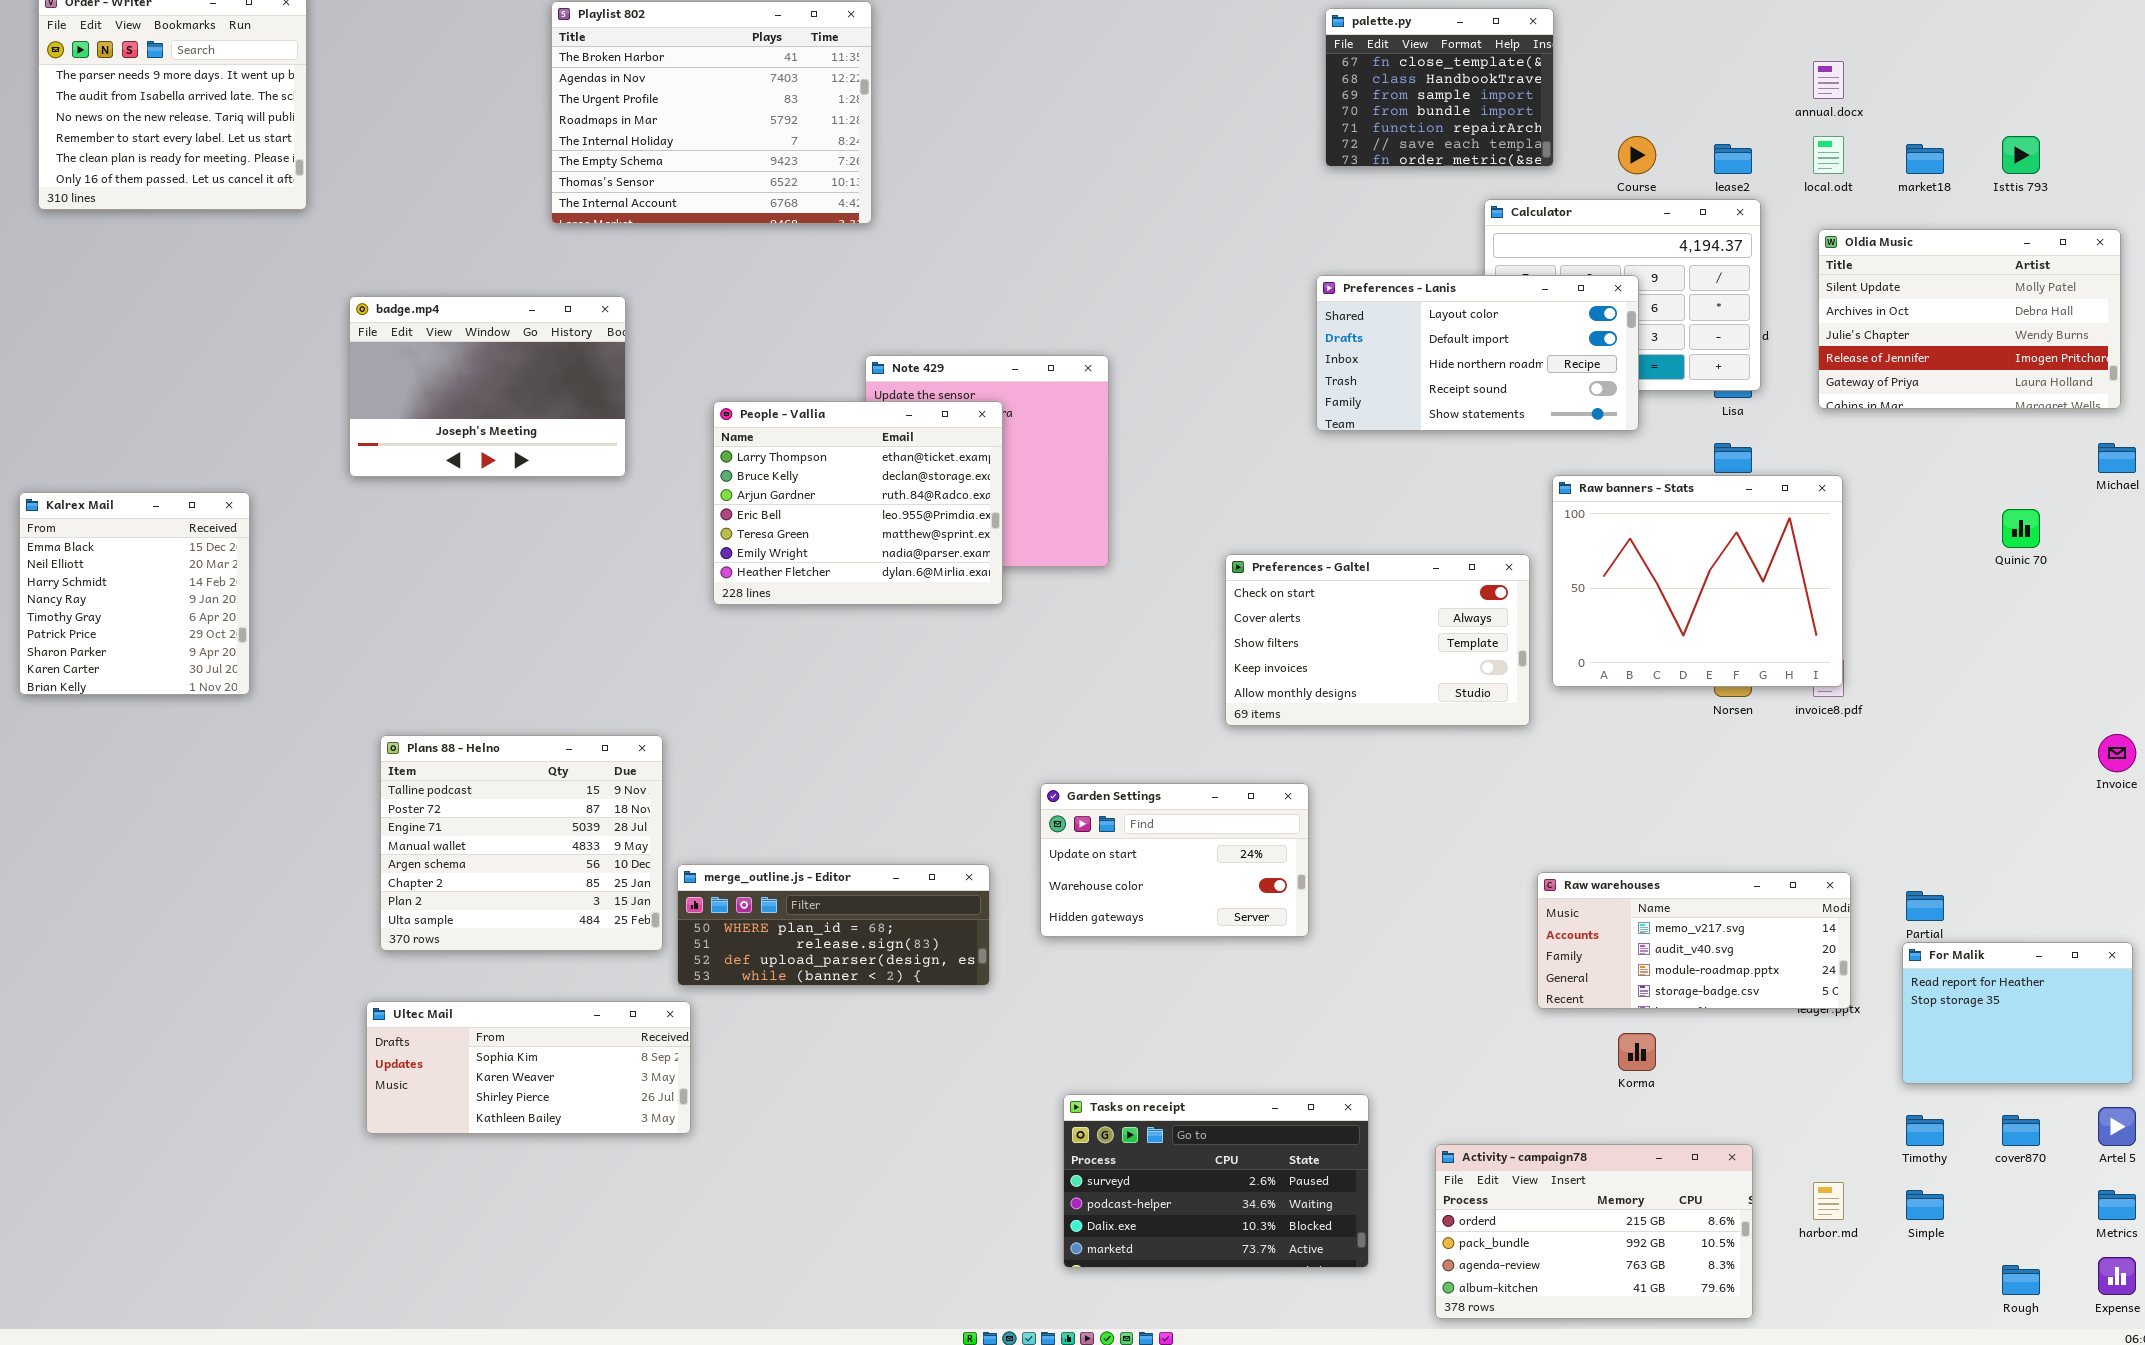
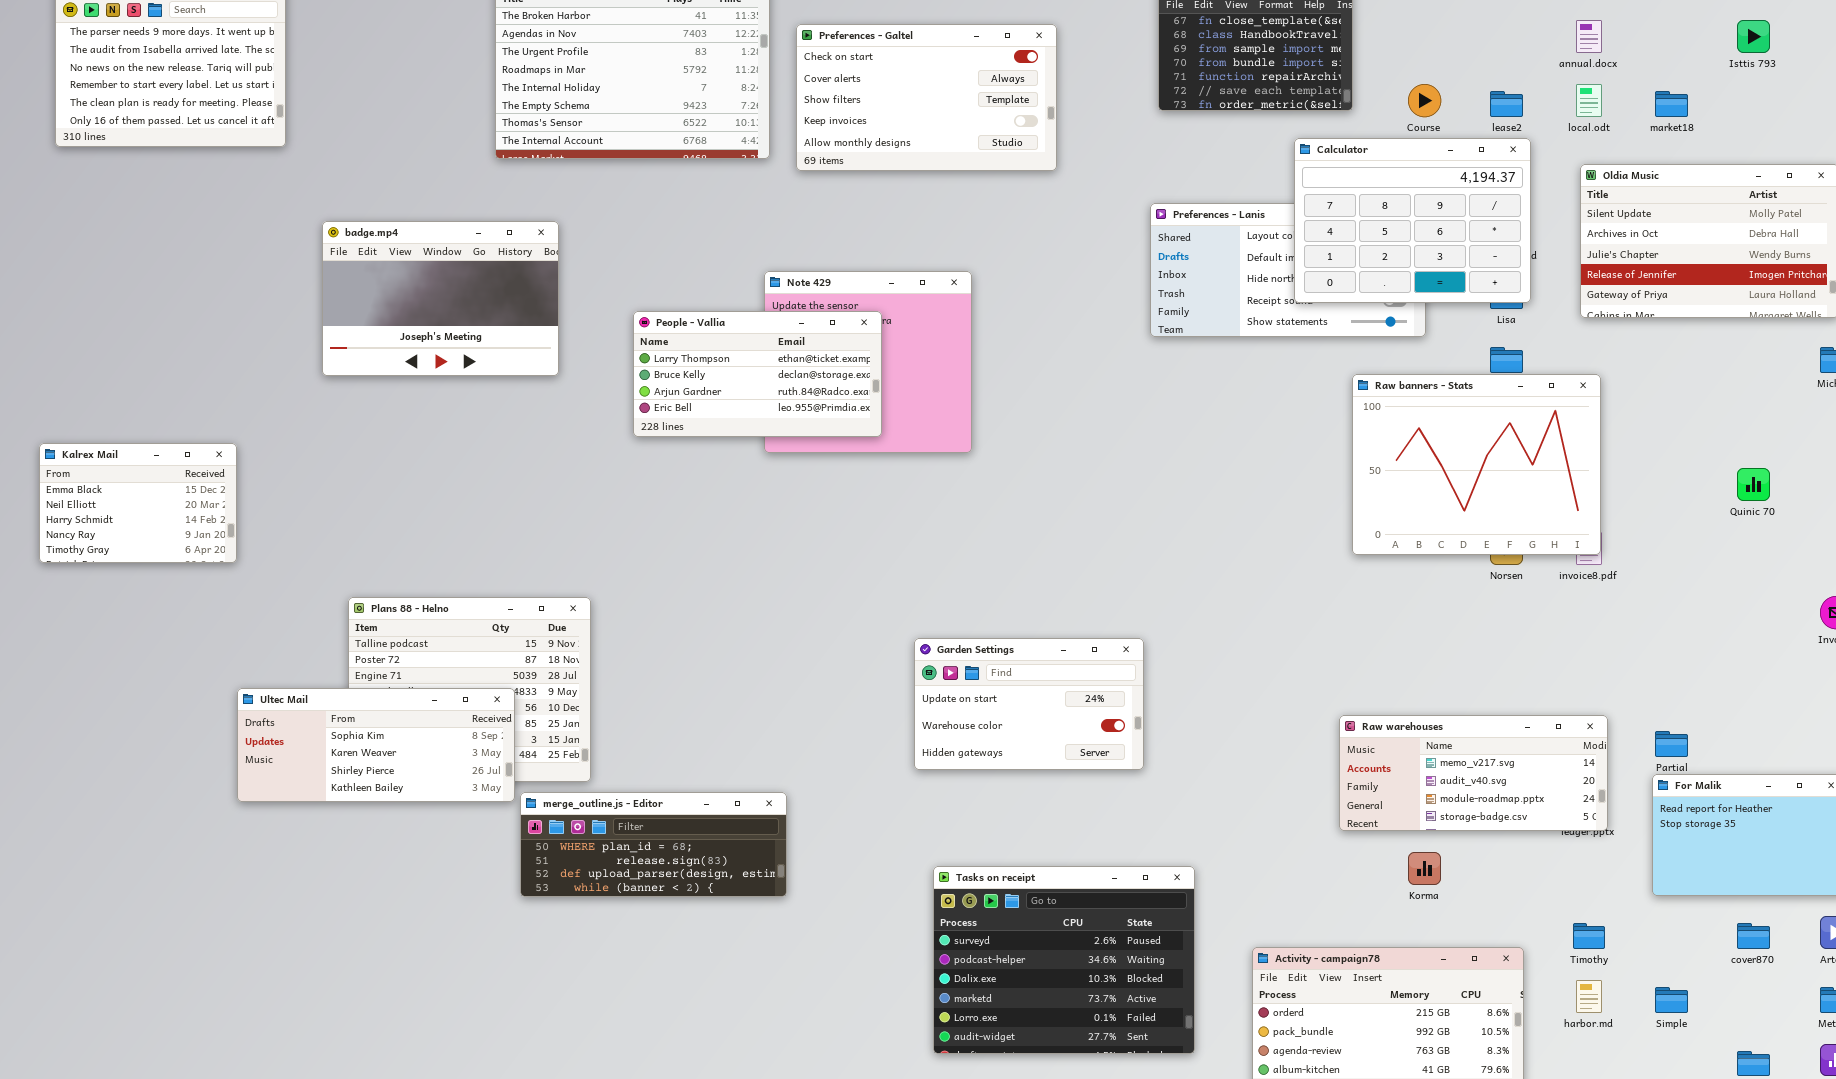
Isttis 793: [2002,136,2040,174] -> [1737,20,1770,53], moved
Calculator: [1484,199,1761,391] -> [1294,138,1531,303], raised
People - Vallia: [713,401,1003,605] -> [633,311,882,437], resized
Kalrex Mail: [19,492,250,695] -> [39,443,237,563], resized
Quinic 70: [2002,509,2040,548] -> [1737,468,1770,501], moved
Preferences - Galtel: [1225,554,1530,726] -> [796,24,1057,171], moved
merge_outline.js - Editor: [677,864,990,986] -> [520,792,787,897], moved
Ultec Mail: [366,1001,691,1134] -> [237,688,515,802], moved
Tasks on receipt: [1063,1094,1369,1268] -> [933,866,1195,1054], resized
Timothy: [1906,1115,1944,1146] -> [1573,923,1605,949], moved

